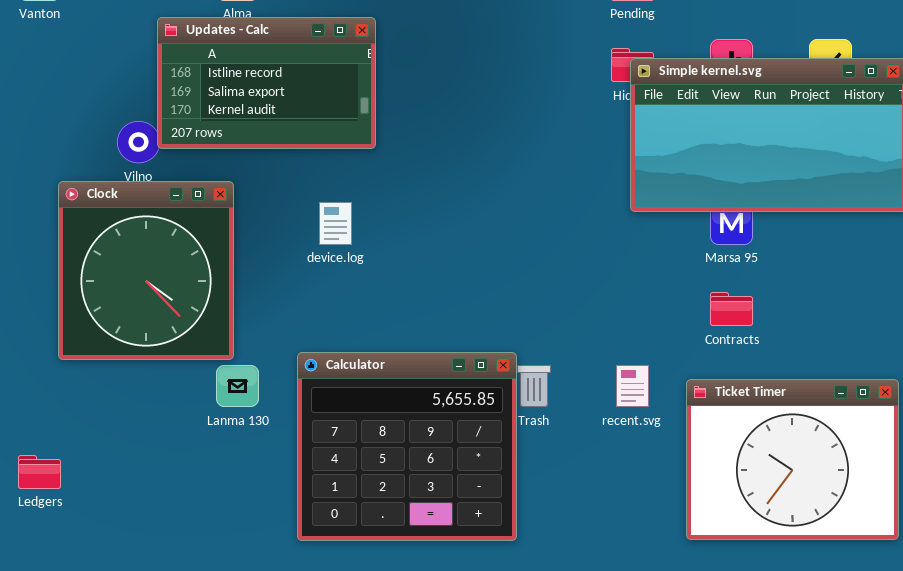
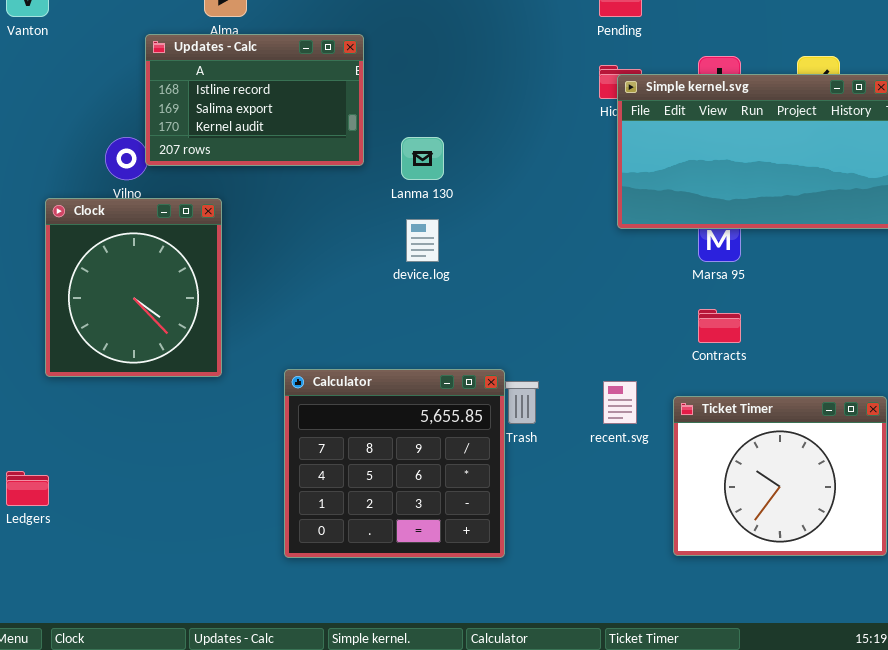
device.log: [319,202,352,245] -> [406,219,439,262], moved
Lanma 130: [216,365,259,407] -> [401,137,444,180], moved

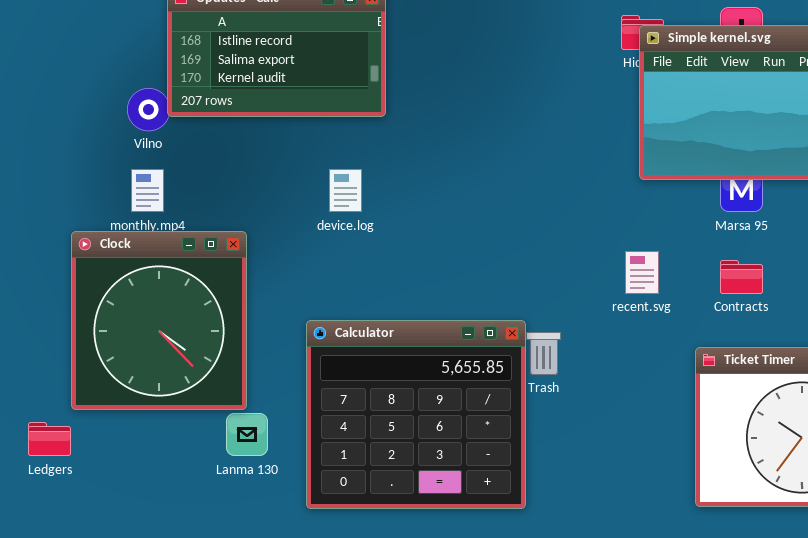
Lanma 130: [401,137,444,180] -> [226,413,268,456], moved
Clock: [45,198,222,377] -> [71,231,247,410], moved
device.log: [406,219,439,262] -> [329,169,362,212], moved
recent.svg: [603,381,637,424] -> [625,251,659,294], moved

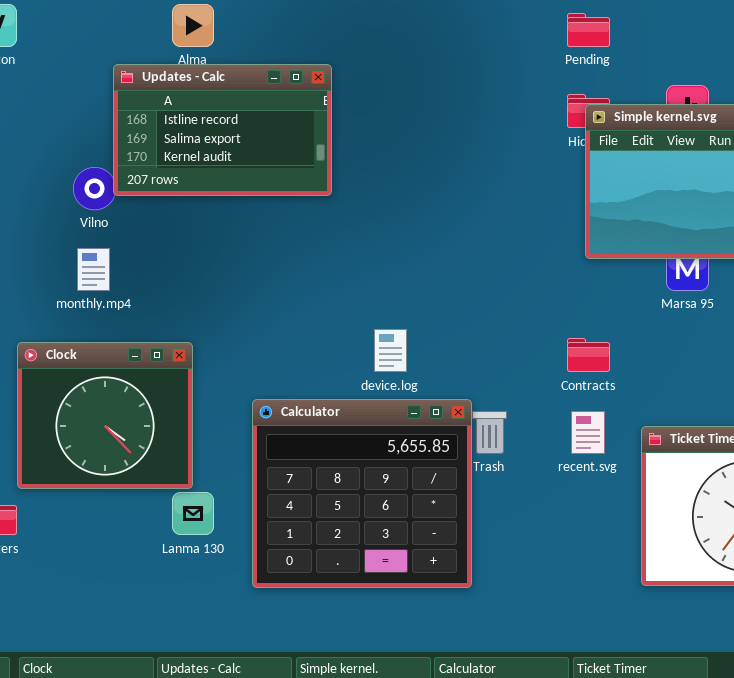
device.log: [329,169,362,212] -> [374,329,407,372], moved
Clock: [71,231,247,410] -> [17,342,193,489], resized
recent.svg: [625,251,659,294] -> [571,411,605,454], moved
Contracts: [720,260,763,294] -> [567,338,610,372], moved

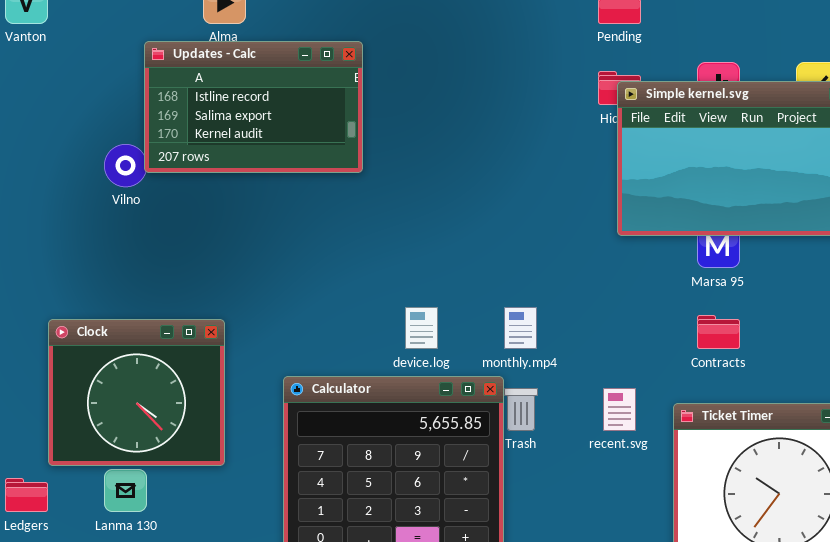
monthly.mp4: [77,248,110,291] -> [504,307,537,349], moved
Contracts: [567,338,610,372] -> [697,315,740,349], moved
Lanma 130: [172,492,214,535] -> [104,469,147,512], moved

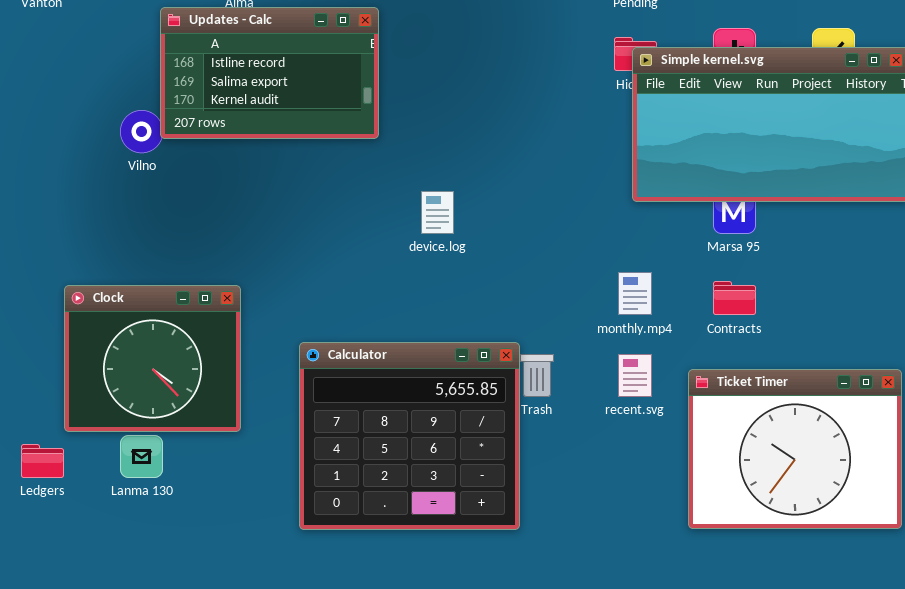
device.log: [405,307,438,349] -> [421,191,454,234], moved
monthly.mp4: [504,307,537,349] -> [618,272,652,315], moved

